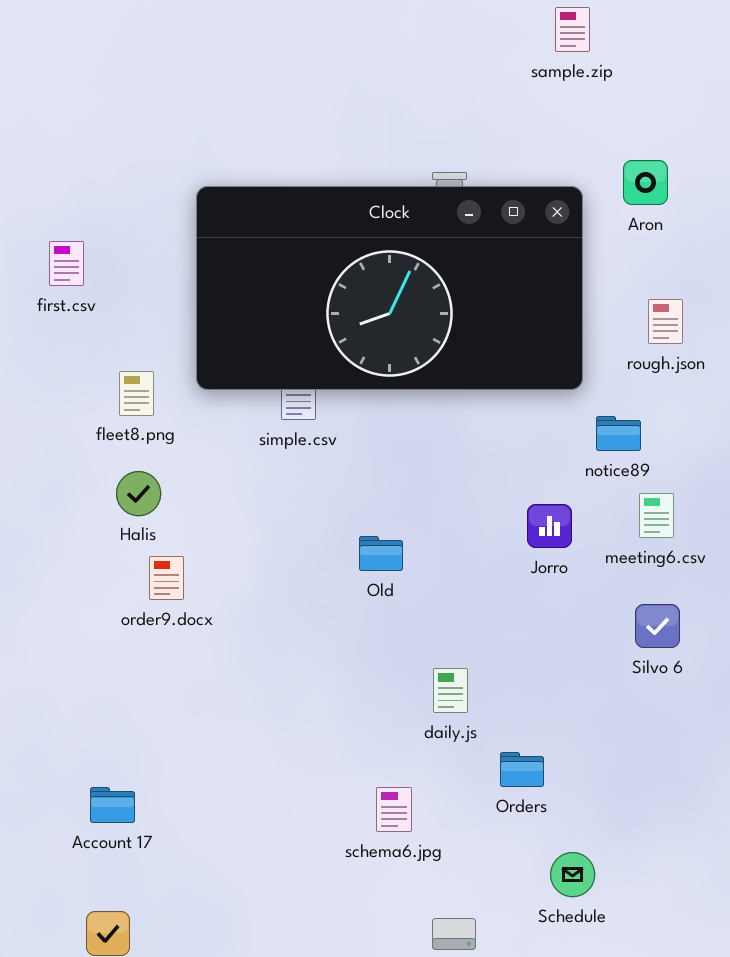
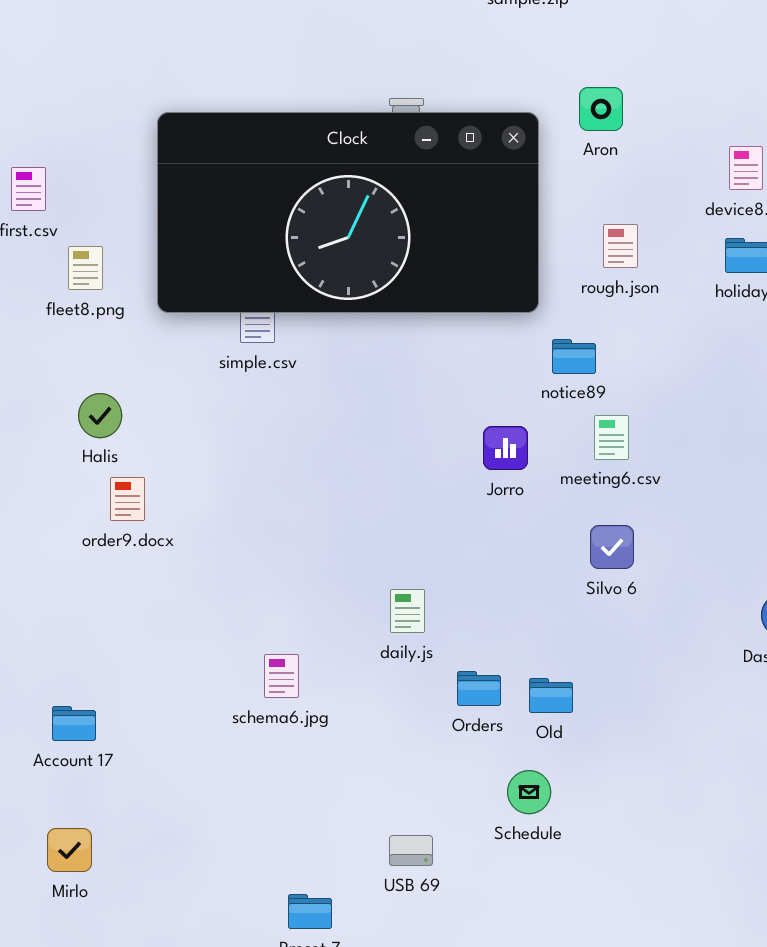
fleet8.png: [119,371,154,416] -> [68,246,103,290], moved
Old: [359,536,403,571] -> [529,678,573,713], moved
schema6.jpg: [376,787,412,832] -> [264,654,299,698], moved

